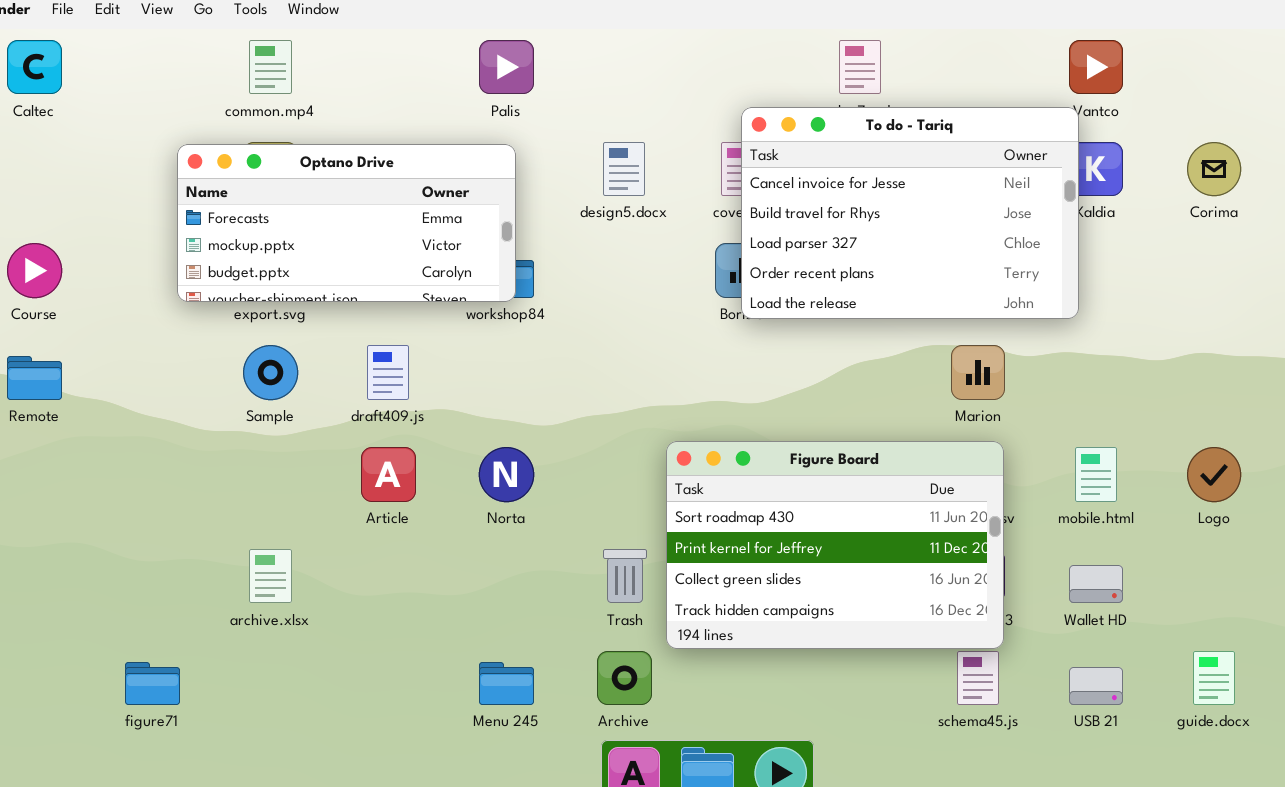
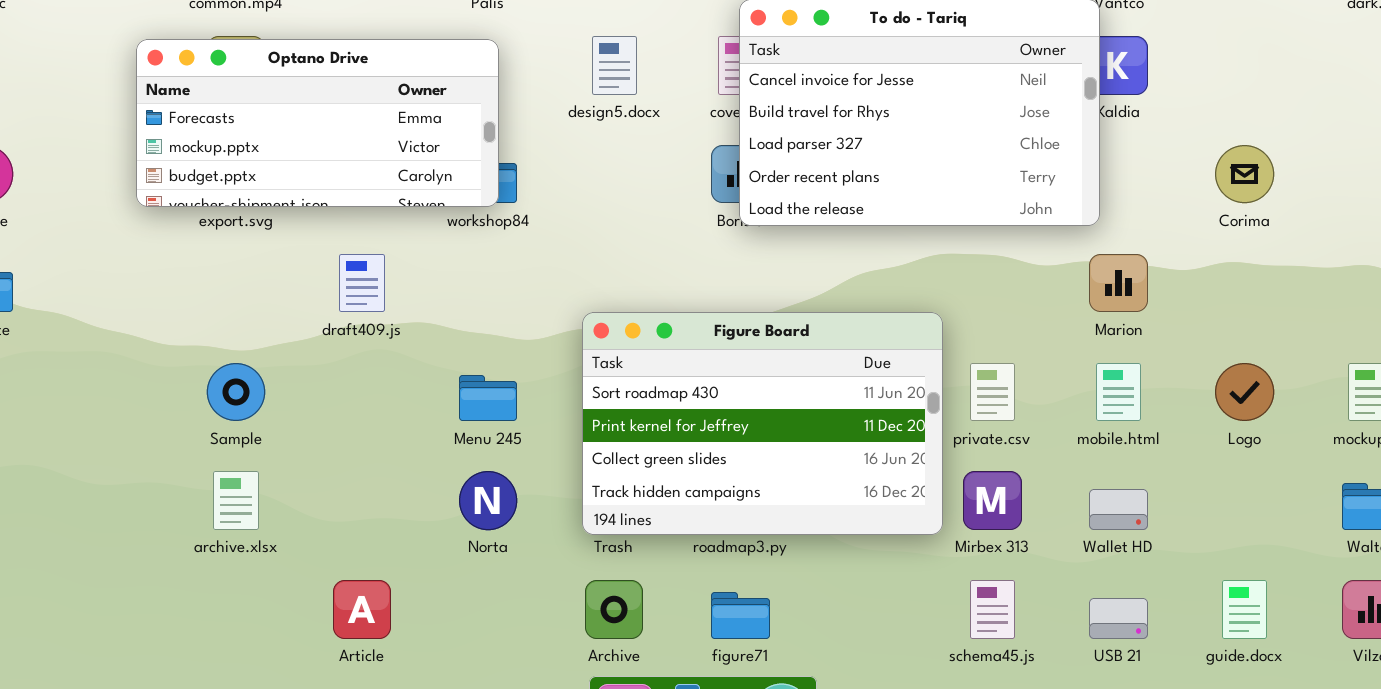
Corima: [1187,142,1241,196] -> [1215,145,1274,203], moved
Sample: [243,345,298,400] -> [207,363,265,421], moved
Marion: [951,345,1005,400] -> [1089,254,1148,312], moved
Figure Board: [666,441,1004,649] -> [582,312,943,535], moved
Article: [361,447,416,502] -> [333,580,391,639], moved
Norta: [479,447,534,502] -> [459,471,517,530], moved
figure71: [125,662,180,705] -> [711,592,770,639], moved
Menu 245: [479,662,534,705] -> [459,375,517,421], moved

